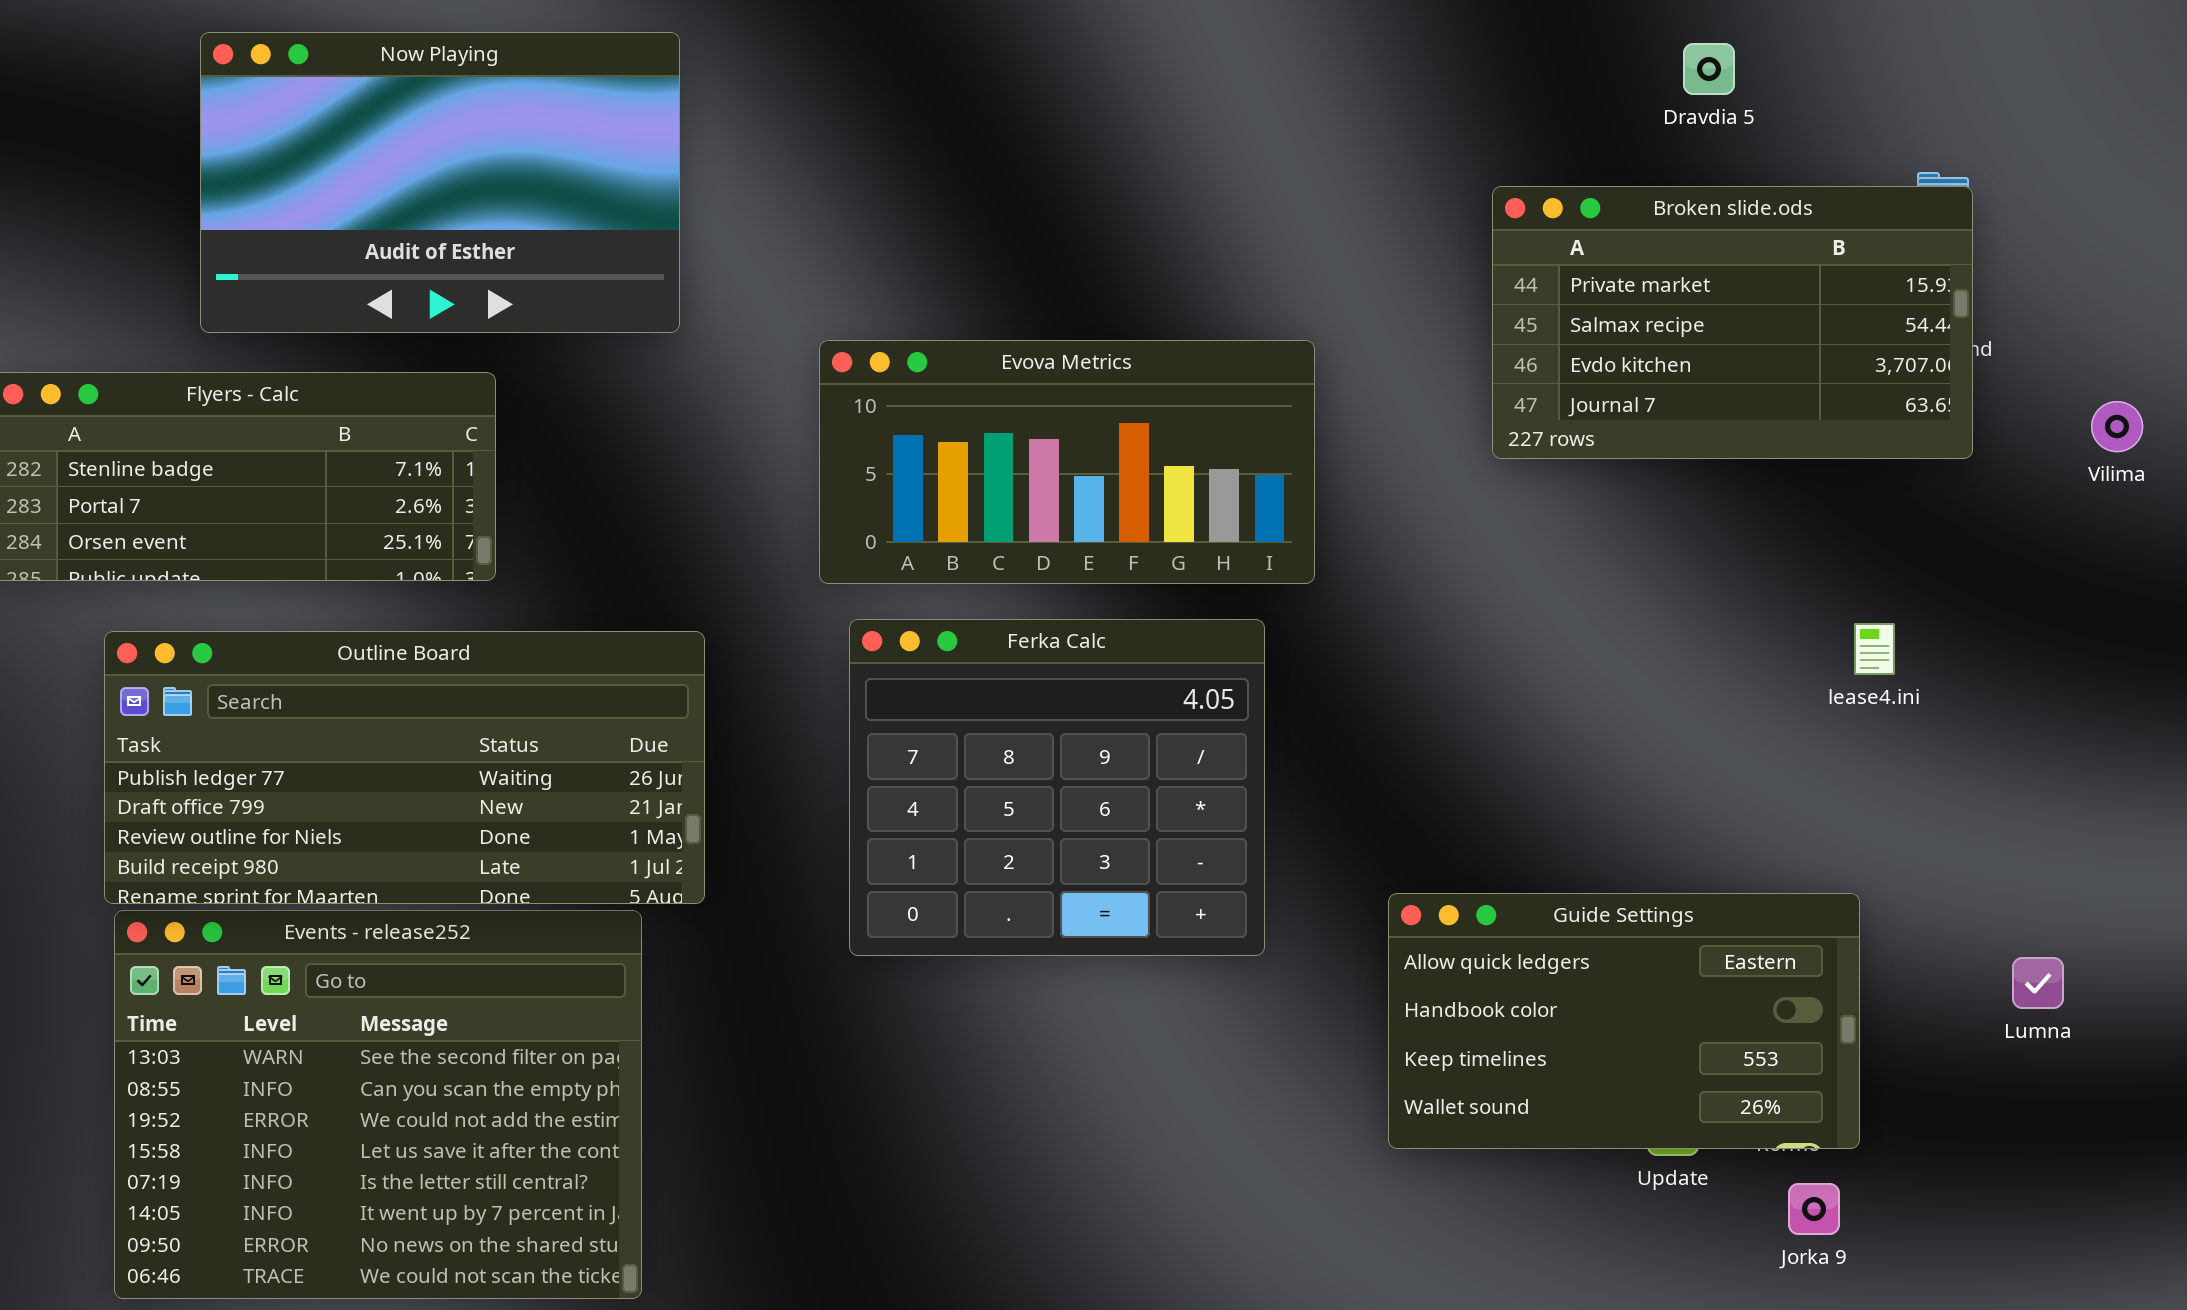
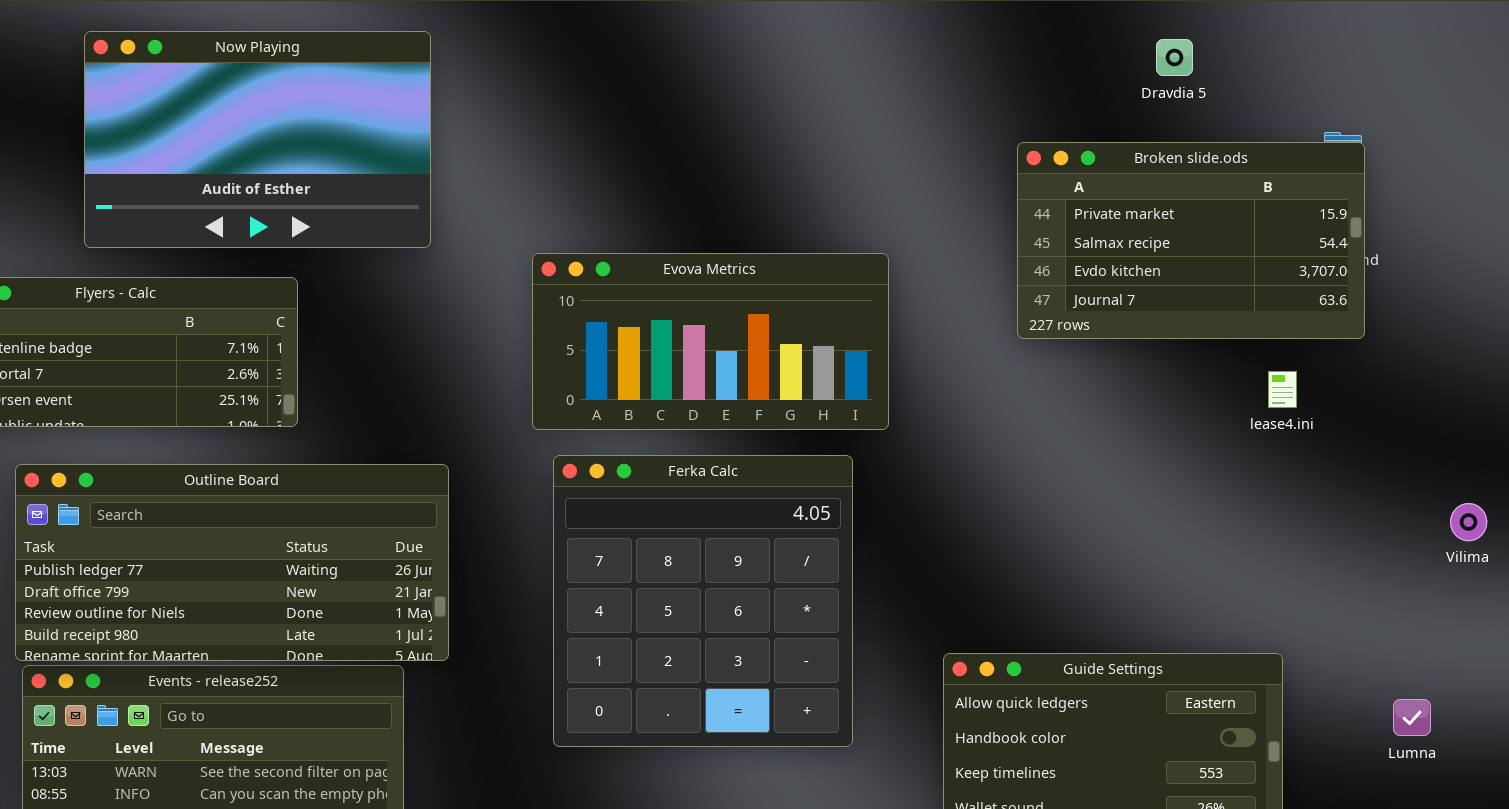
Vilima: [2091,401,2143,452] -> [1450,503,1487,541], moved
Ferka Calc: [849,619,1265,956] -> [553,455,853,747], resized
lease4.ini: [1854,623,1895,675] -> [1268,371,1297,408], moved

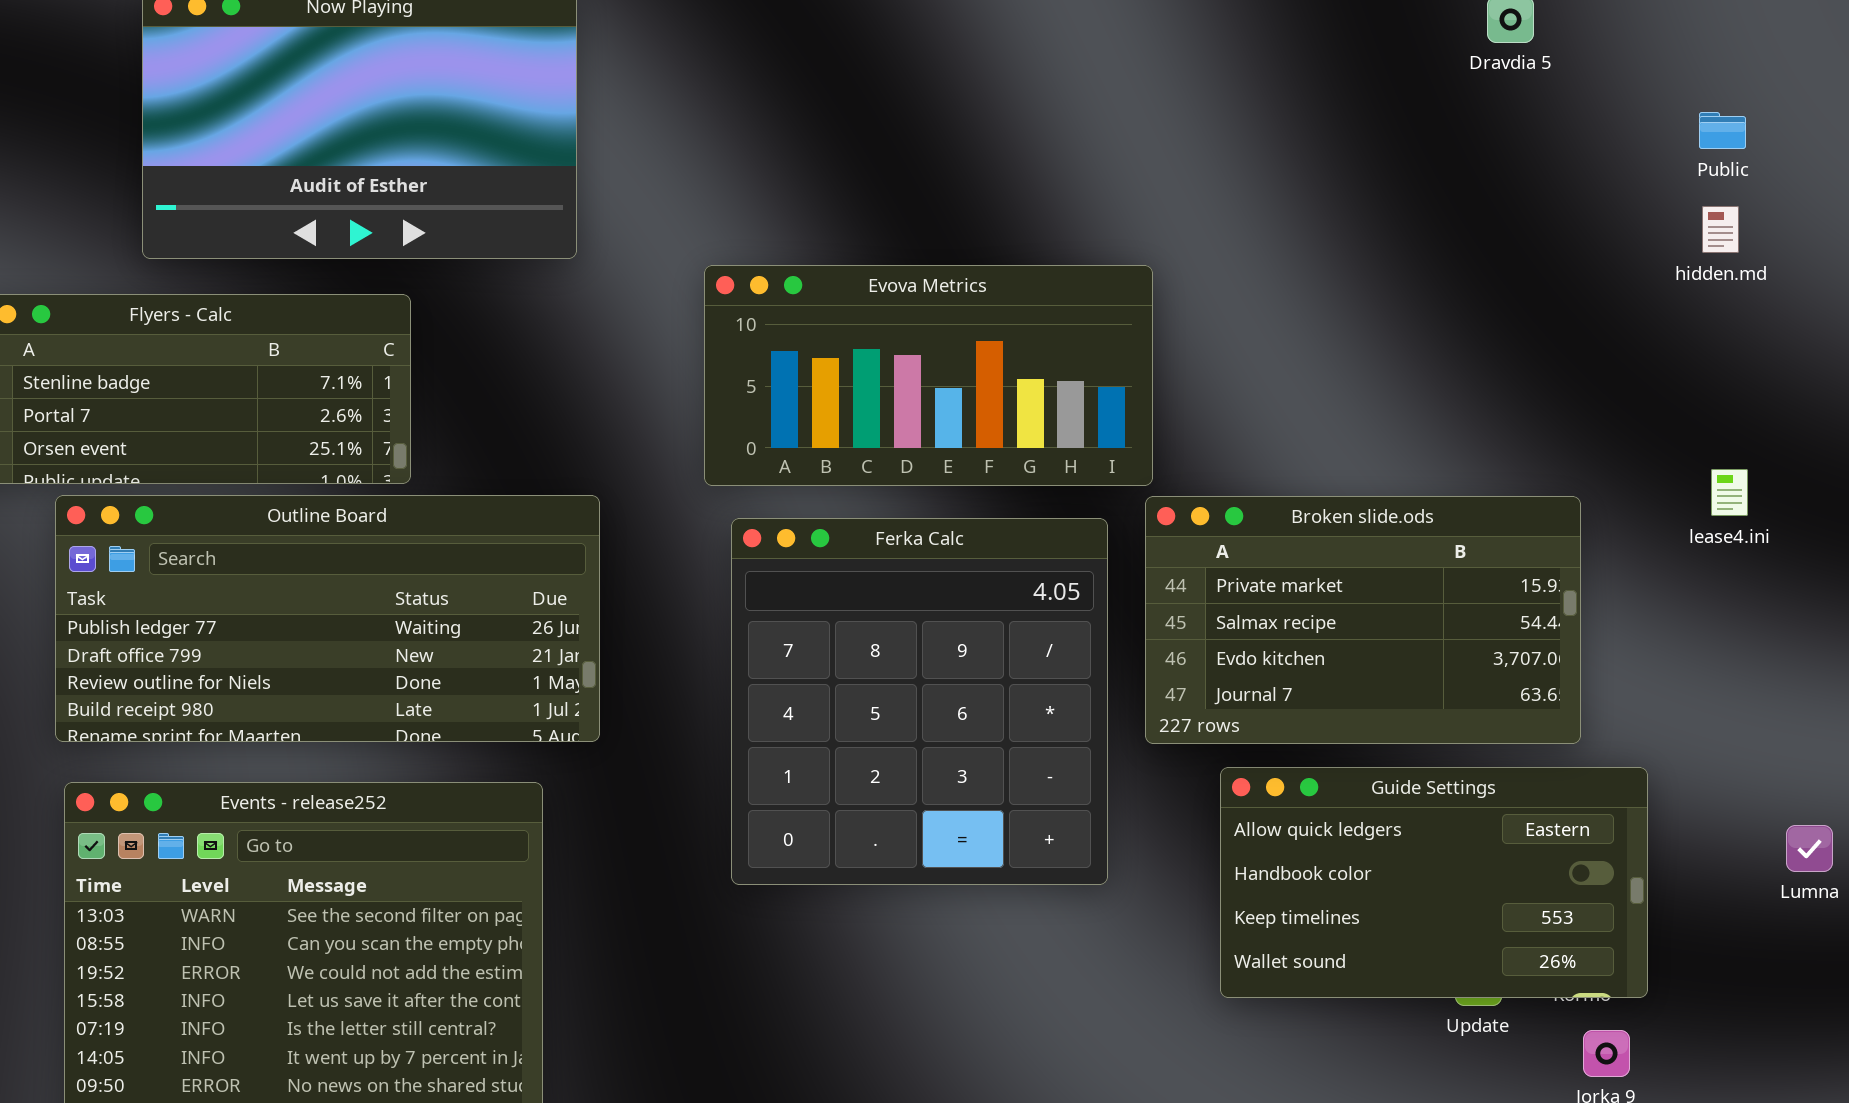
Broken slide.ods: [1017,142,1365,339] -> [1145,496,1581,744], moved
lease4.ini: [1268,371,1297,408] -> [1711,469,1748,516], moved
Outline Board: [15,464,449,661] -> [55,495,600,742], moved

